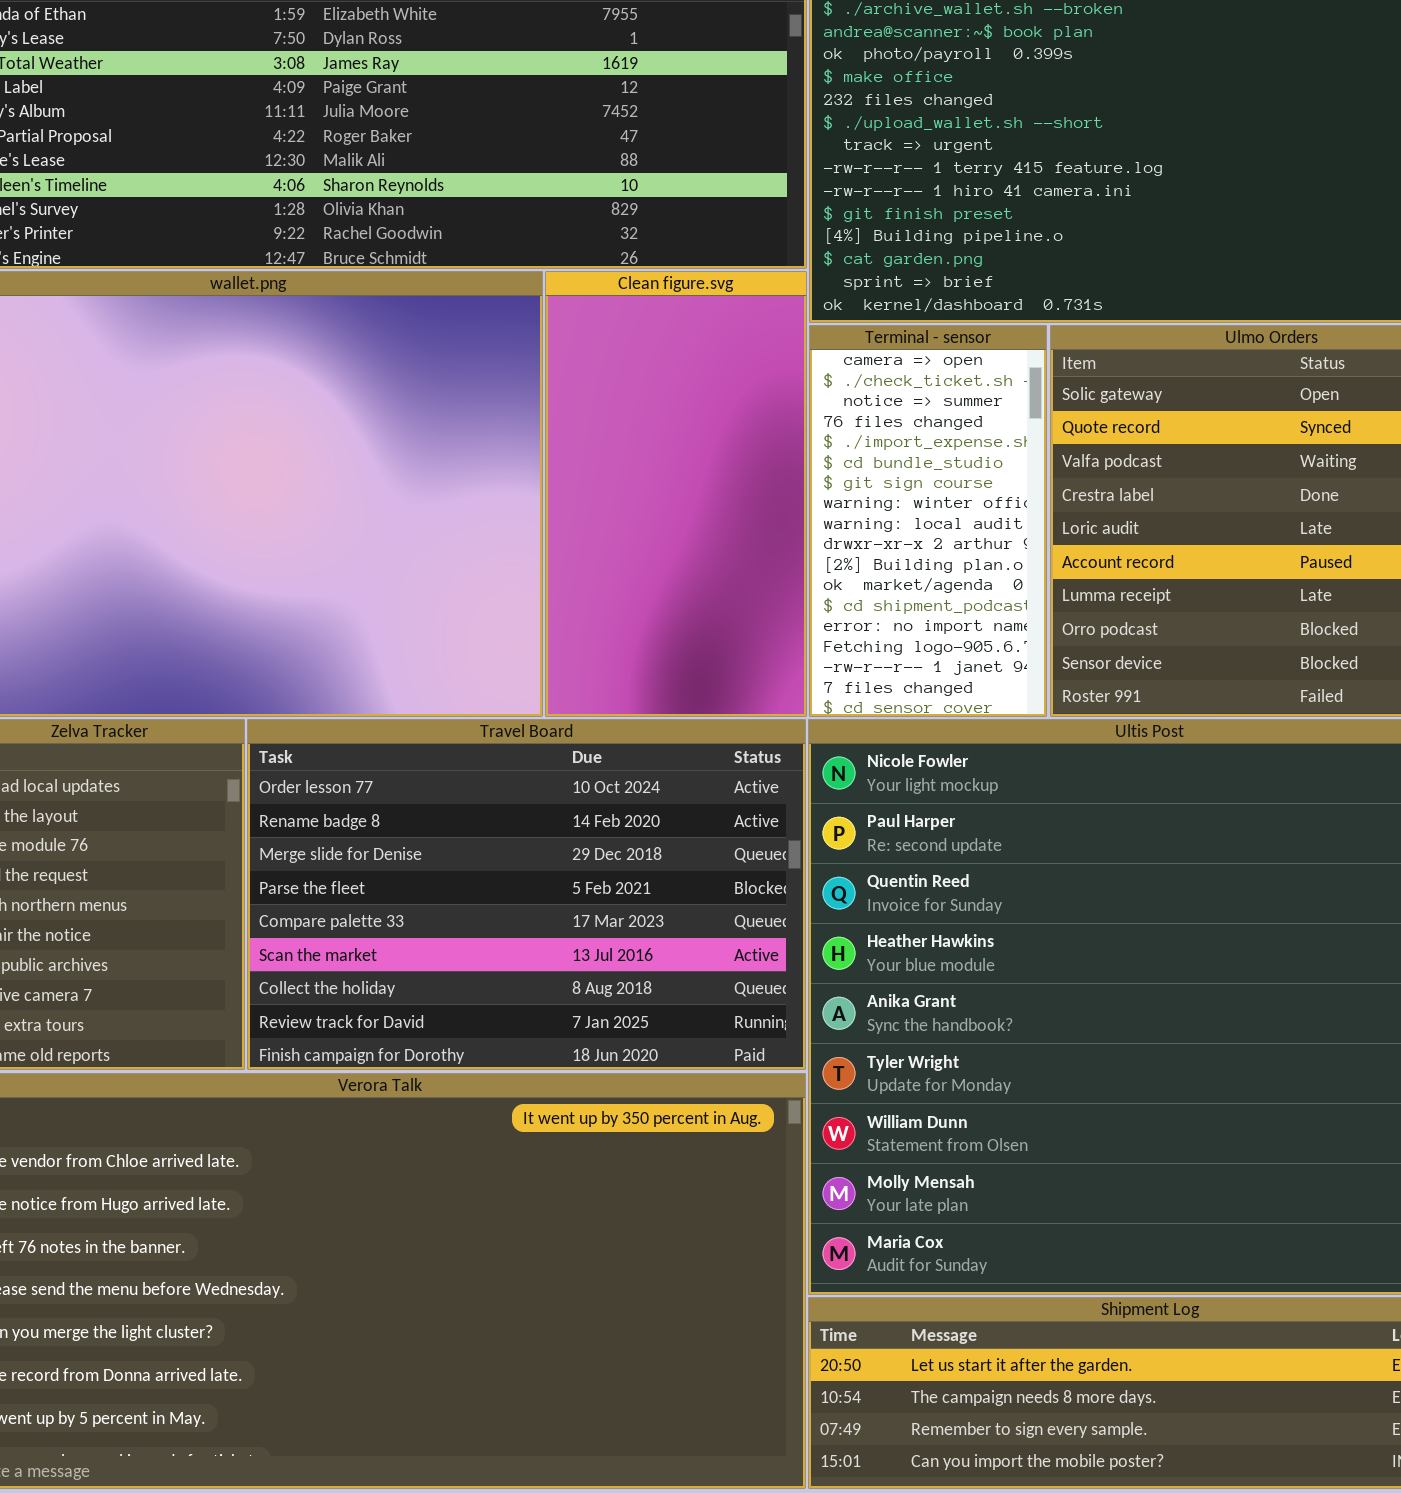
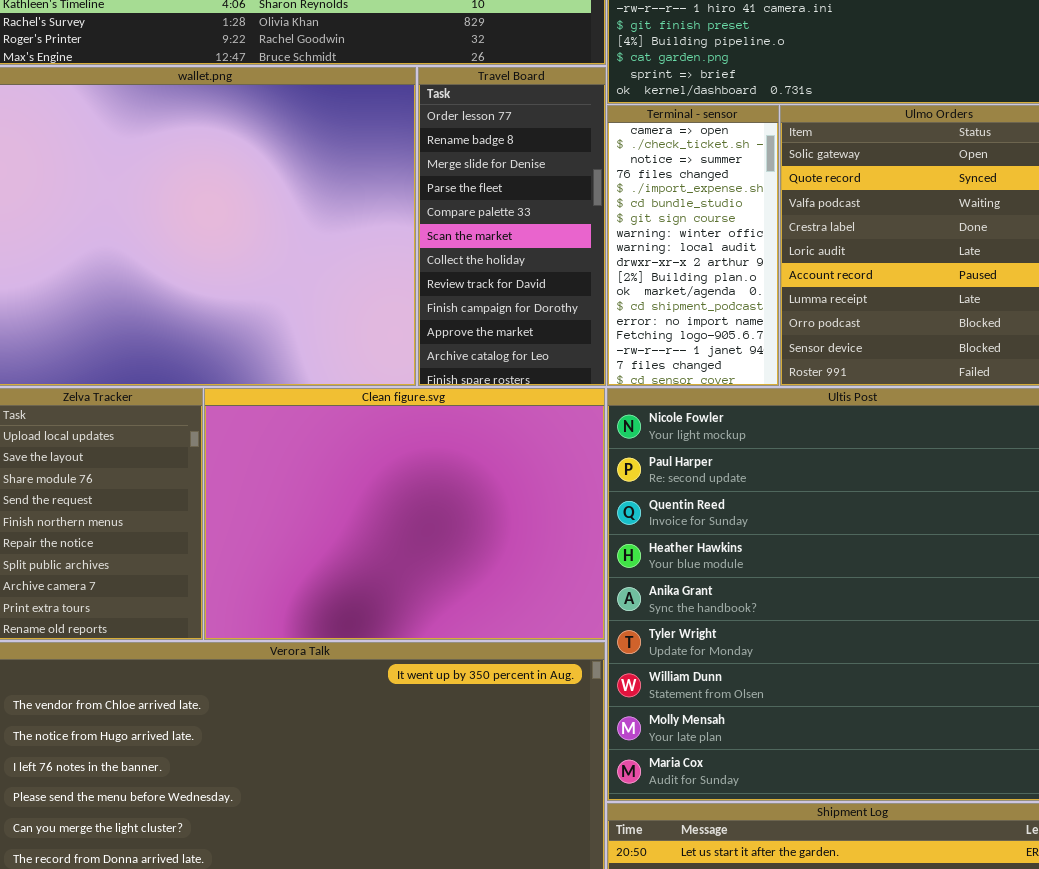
Clean figure.svg: [545,271,807,717] -> [204,388,605,640], moved, resized
Travel Board: [247,719,806,1070] -> [418,67,606,386], moved, resized

